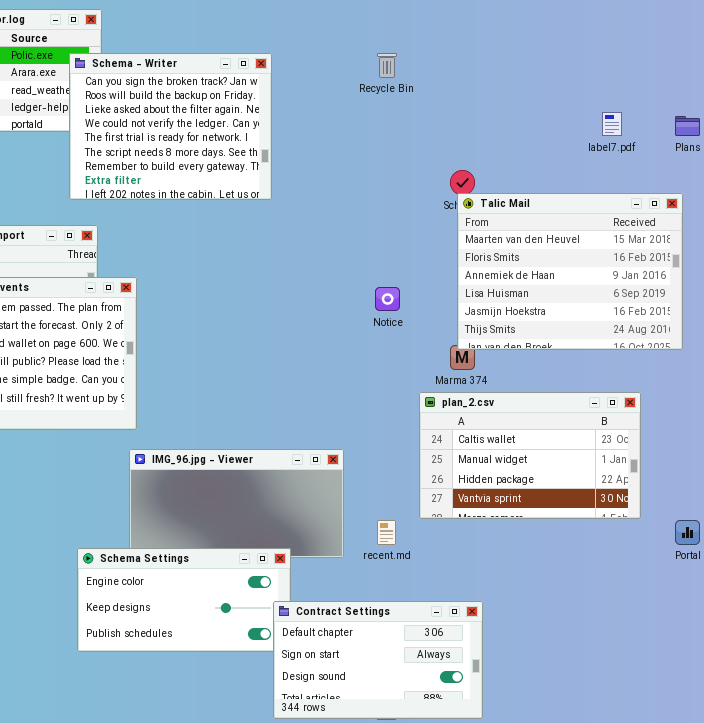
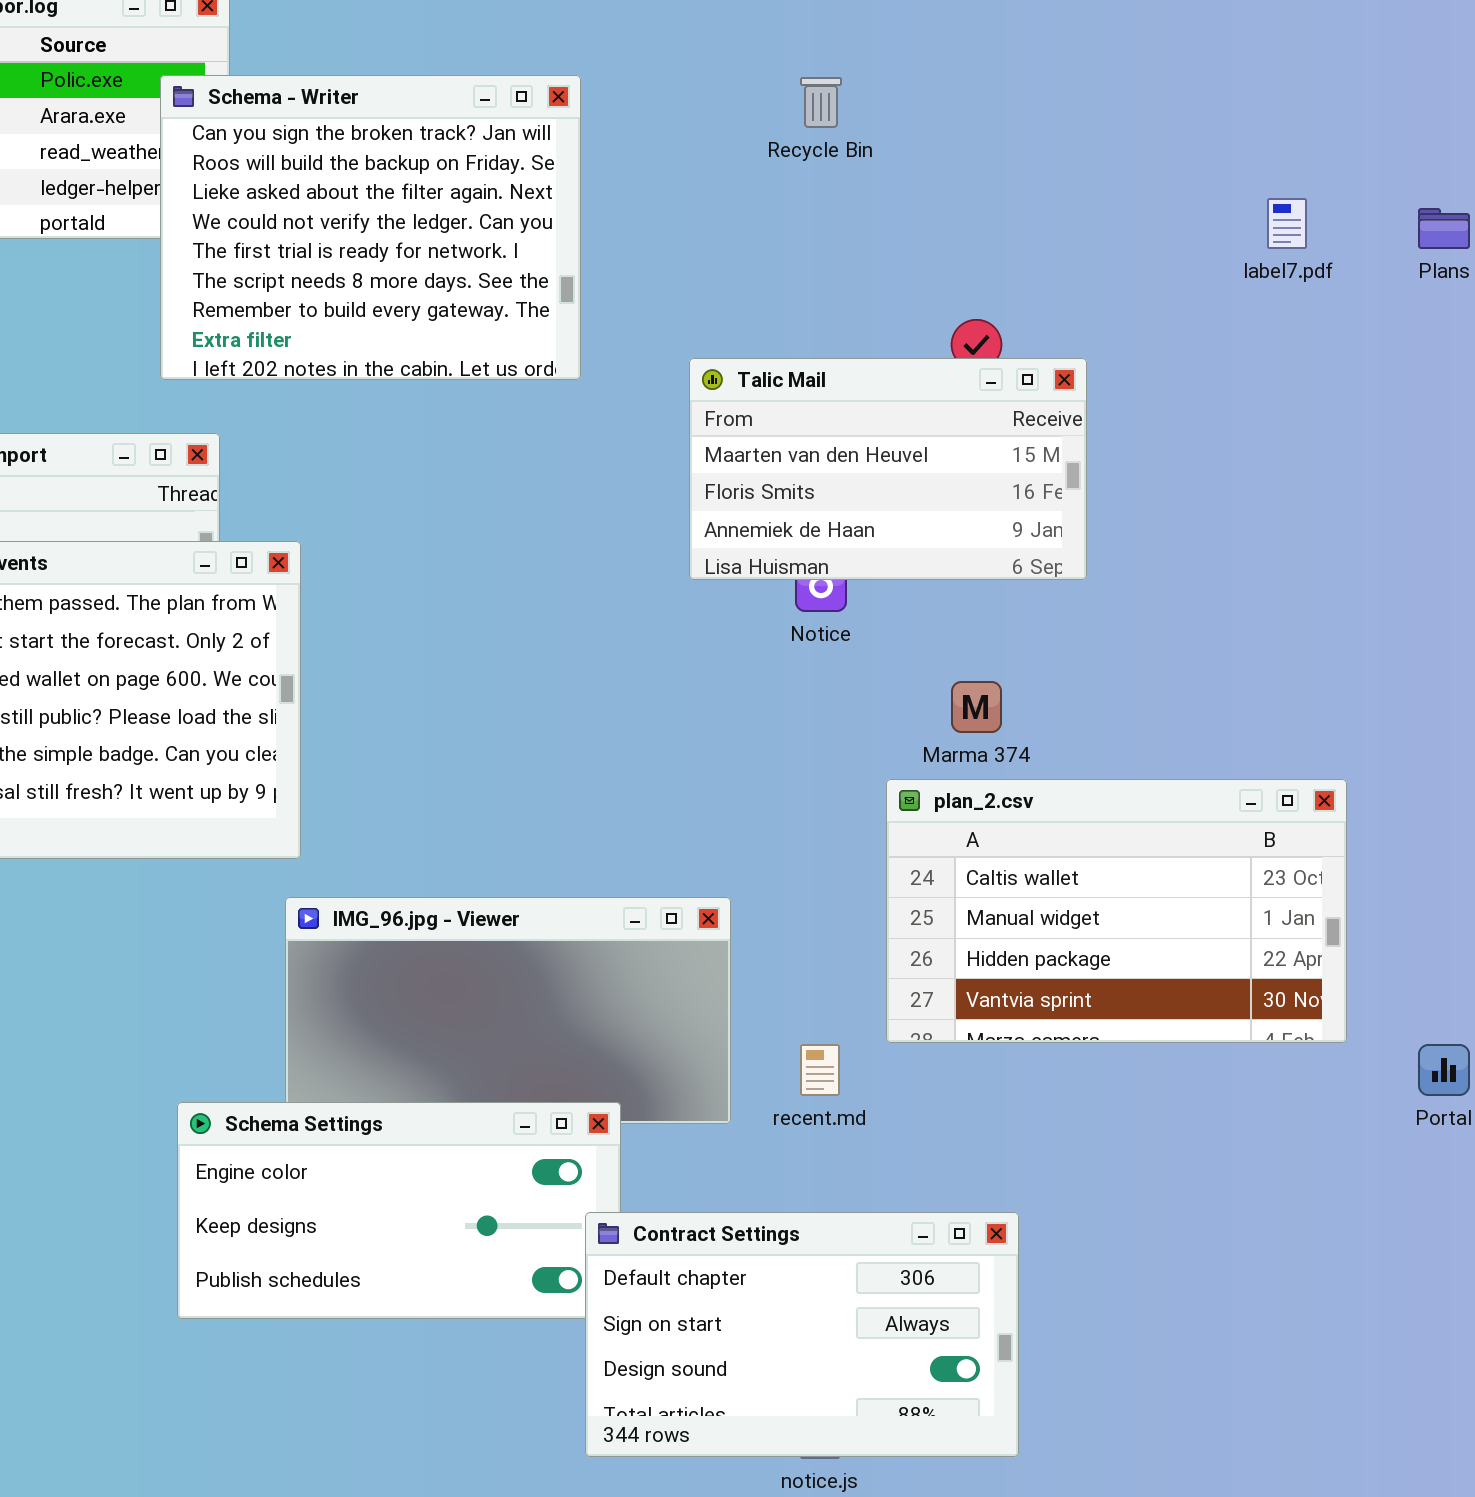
Talic Mail: [457,193,683,350] -> [689,358,1087,580], moved, resized

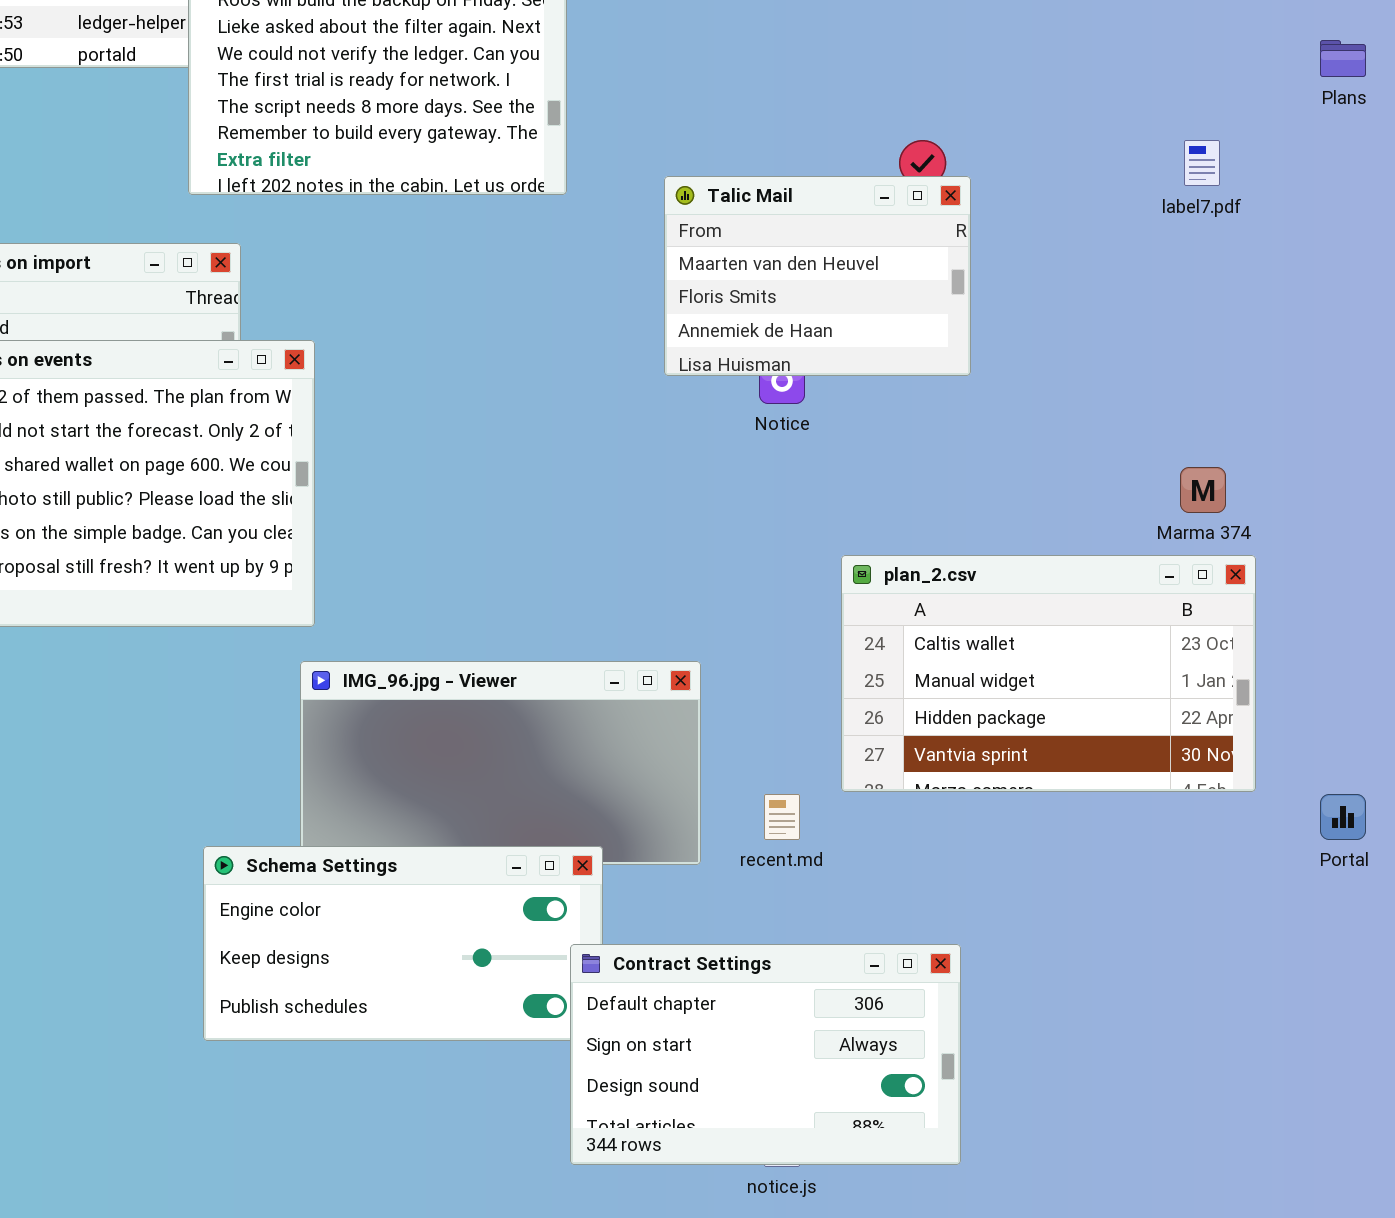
label7.pdf: [1267,198,1307,249] -> [1184,140,1220,186], moved
Talic Mail: [689,358,1087,580] -> [664,176,971,376], resized
Marma 374: [951,681,1002,733] -> [1180,467,1226,513], moved

